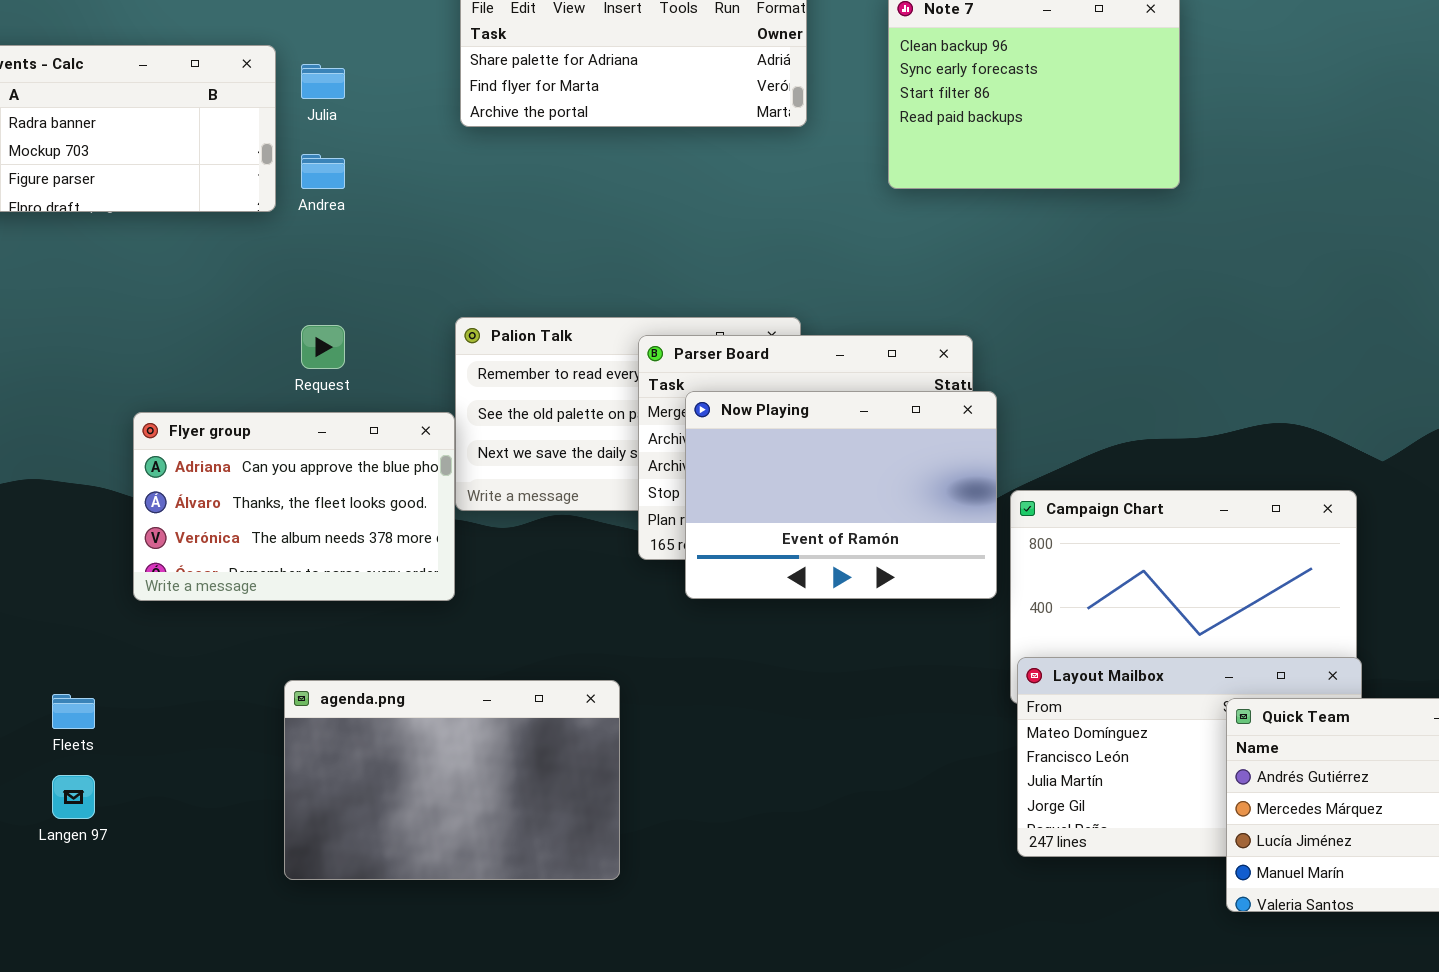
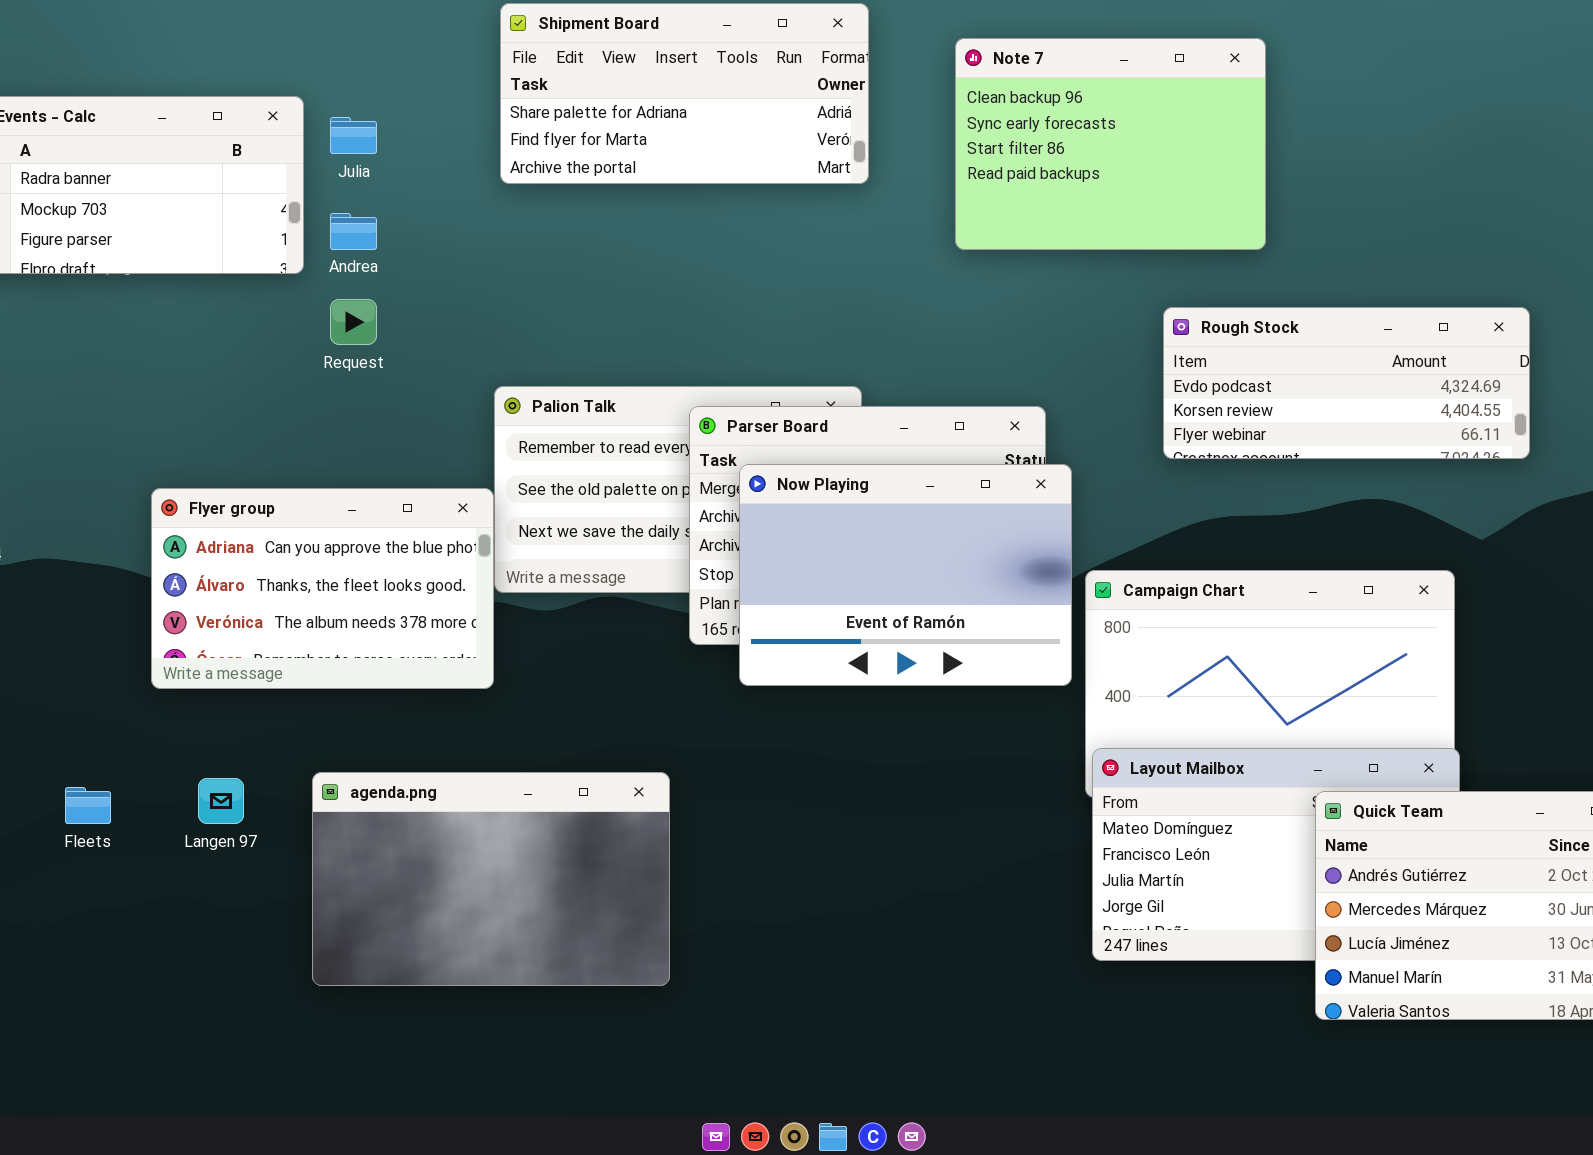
Rough Stock: none -> [1163,307,1530,459], opened
Request: [301,325,345,369] -> [330,299,377,345], moved
Langen 97: [52,775,95,819] -> [198,778,244,824], moved

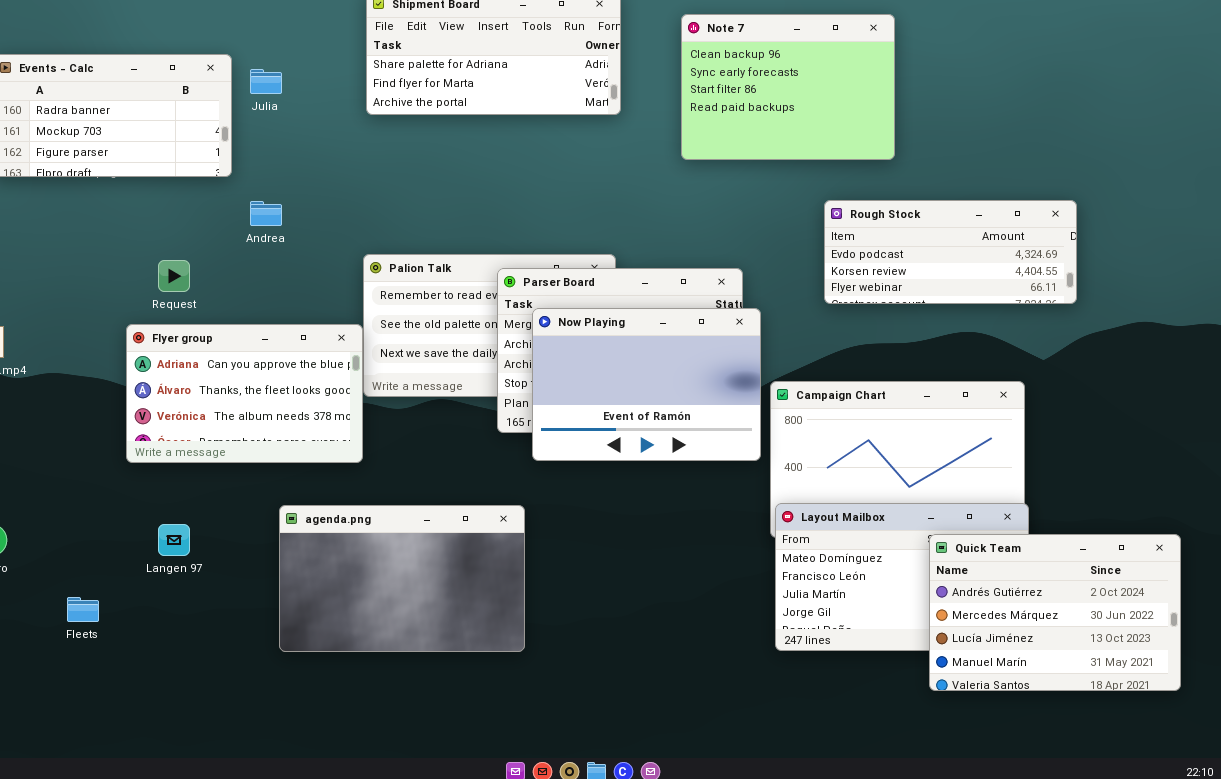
Andrea: [330,213,377,250] -> [250,201,282,226], moved
Request: [330,299,377,345] -> [158,260,190,292], moved
agenda.png: [312,772,670,986] -> [279,505,525,652], moved
Fleets: [65,787,111,824] -> [67,597,99,622], moved

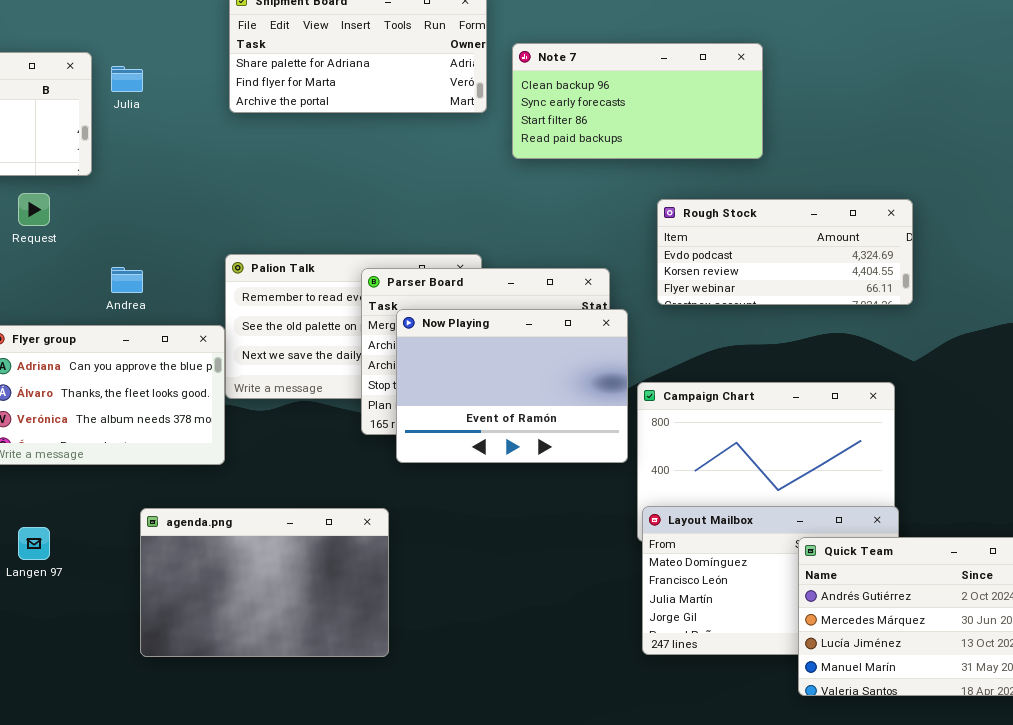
Note 7: [681,14,895,160] -> [512,43,763,159], resized
Rough Stock: [824,200,1077,304] -> [657,199,913,305], moved
Andrea: [250,201,282,226] -> [111,267,143,293], moved
Request: [158,260,190,292] -> [18,193,50,226], moved

